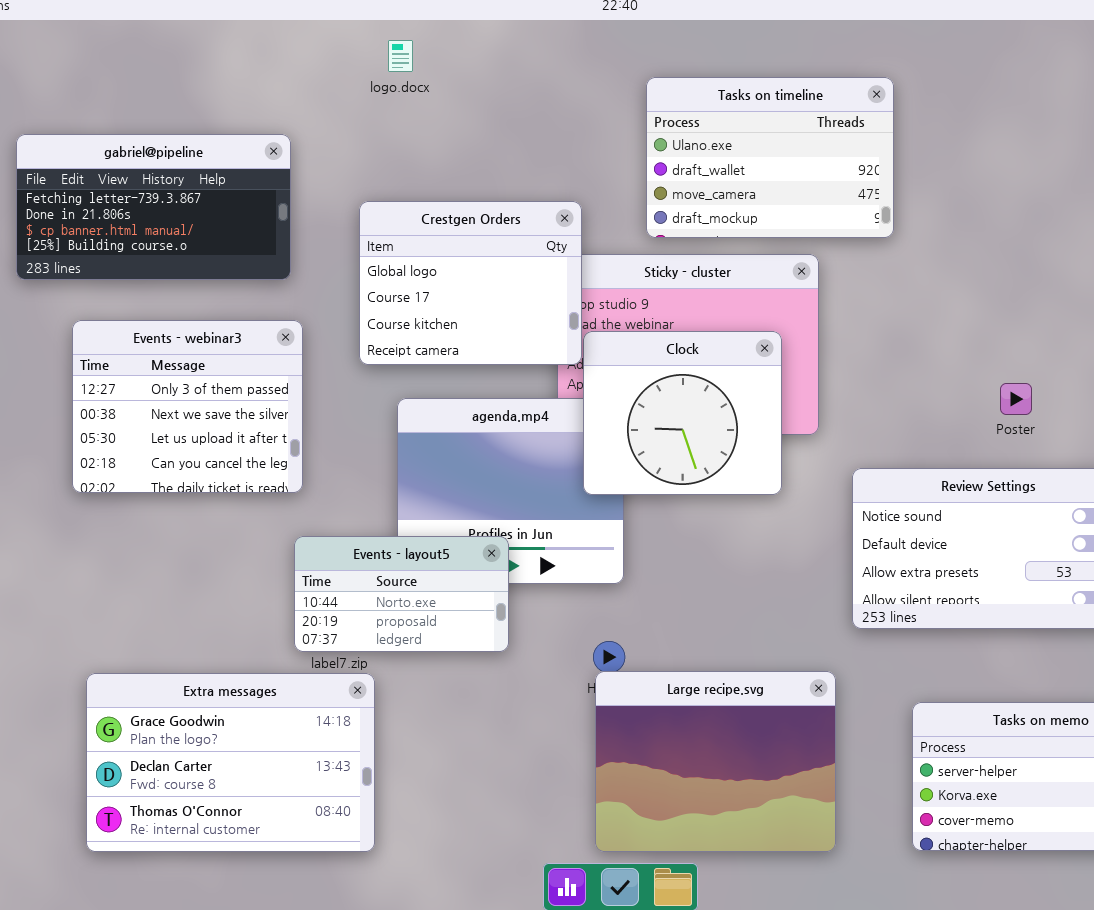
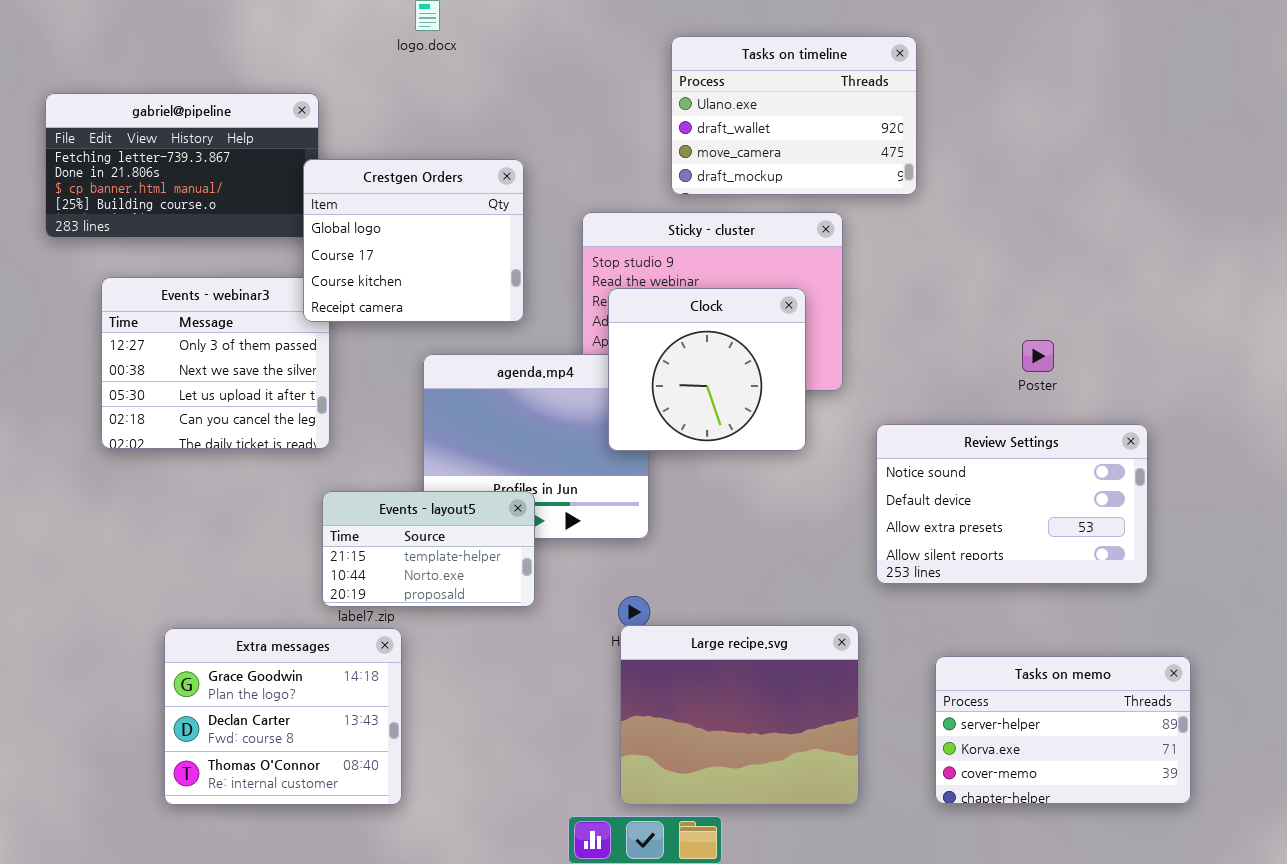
Crestgen Orders: [359,201,582,365] -> [303,159,524,322], moved
Events - layout5: [294,536,509,652] -> [322,491,535,607], scrolled up 1 row
Extra messages: [86,673,375,852] -> [164,628,402,805], resized

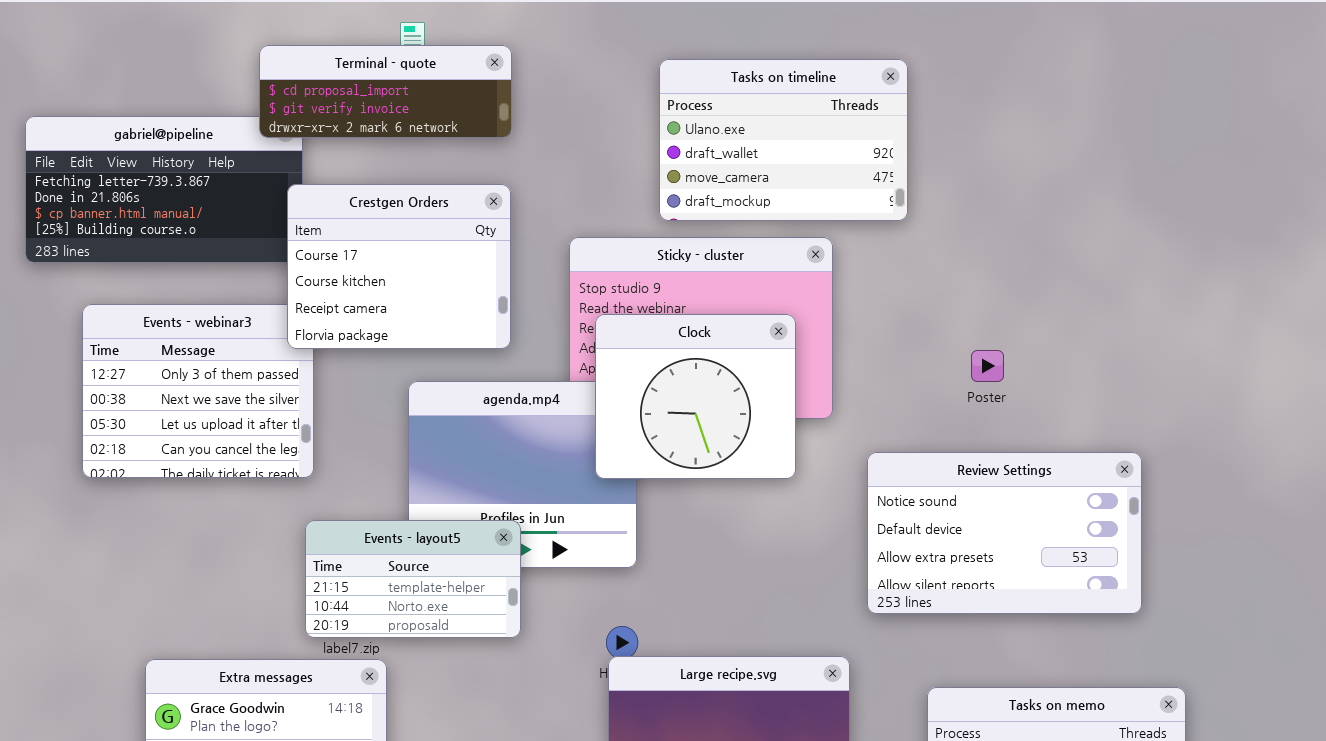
Terminal - quote: none -> [259,45,512,138], opened
Crestgen Orders: [303,159,524,322] -> [287,184,511,349], scrolled down 1 row
Poster: [1022,340,1054,372] -> [971,350,1004,382], moved

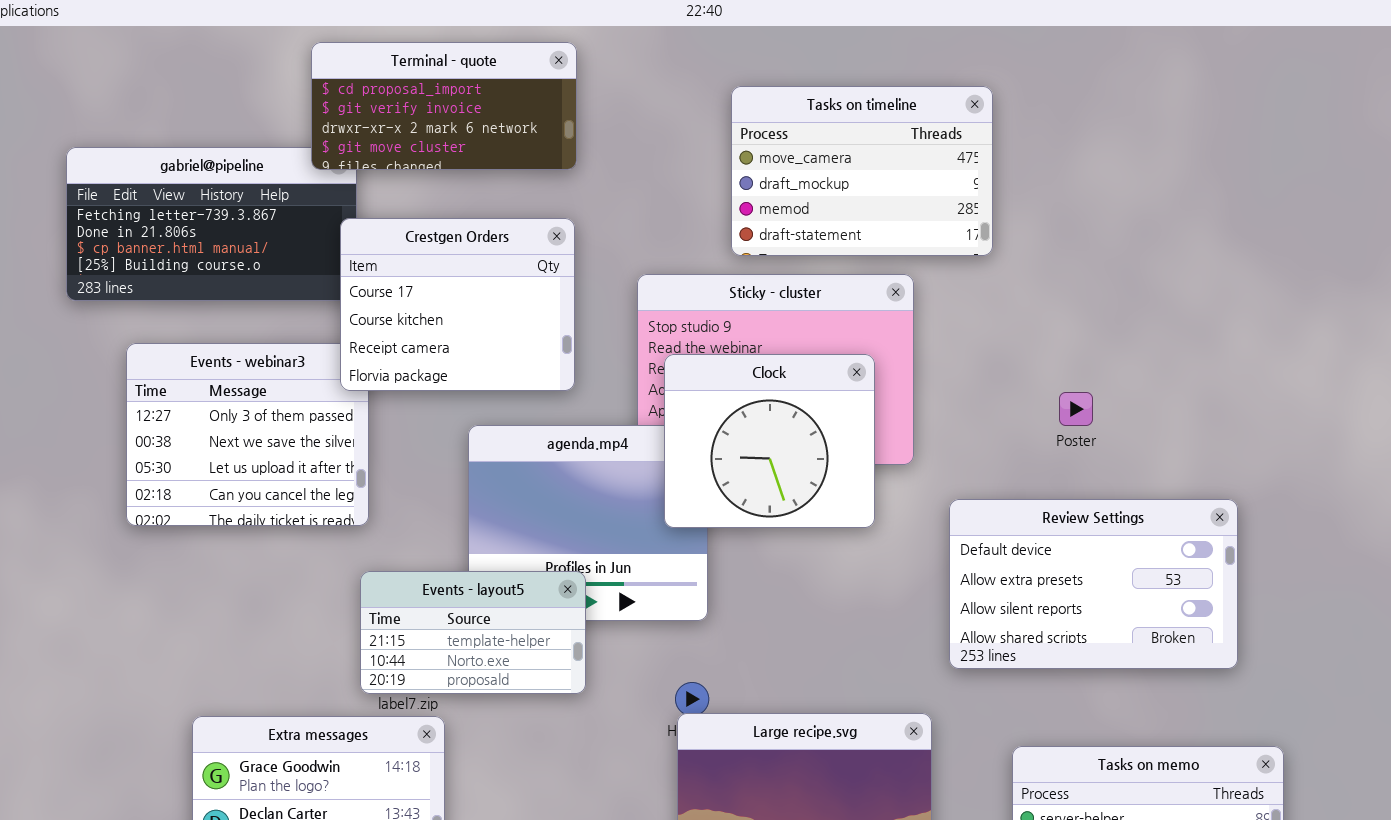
Terminal - quote: [259,45,512,138] -> [311,42,577,170], resized
Tasks on timeline: [659,59,908,221] -> [731,86,993,256], scrolled down 2 rows
Review Settings: [867,452,1142,614] -> [949,499,1238,669], scrolled down 1 row

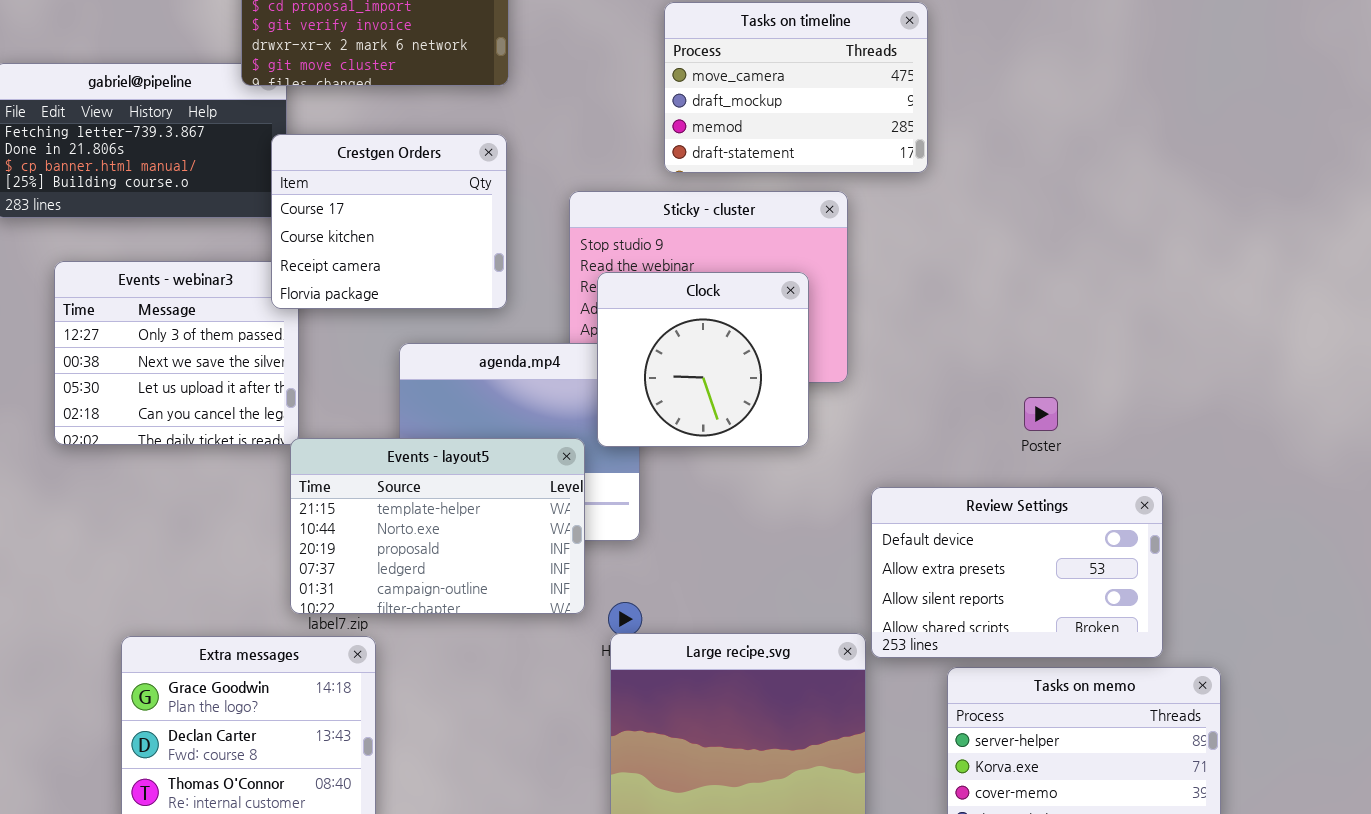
Poster: [1059,392,1093,426] -> [1024,397,1058,431], moved
Review Settings: [949,499,1238,669] -> [871,487,1163,658], moved
Events - layout5: [360,571,586,694] -> [290,438,585,614], resized

